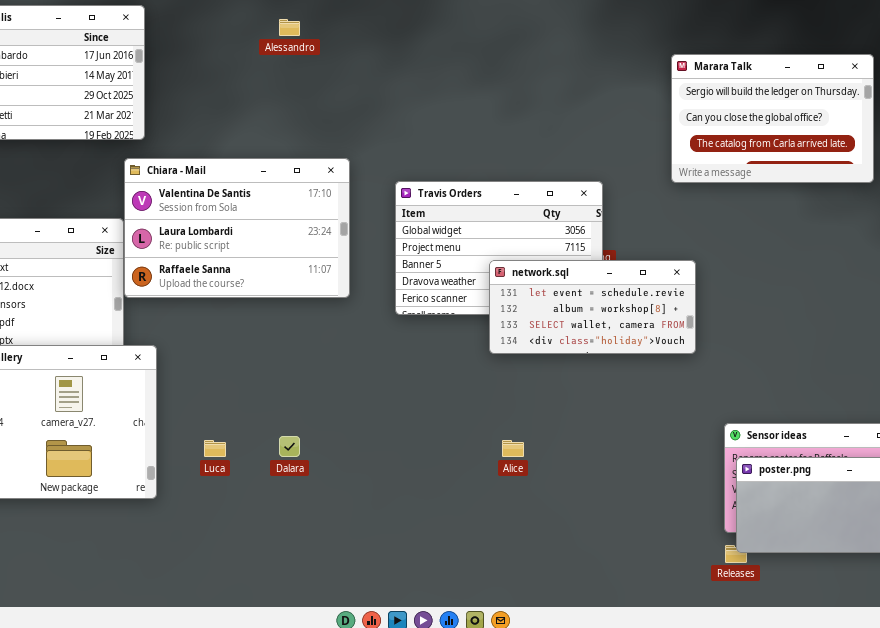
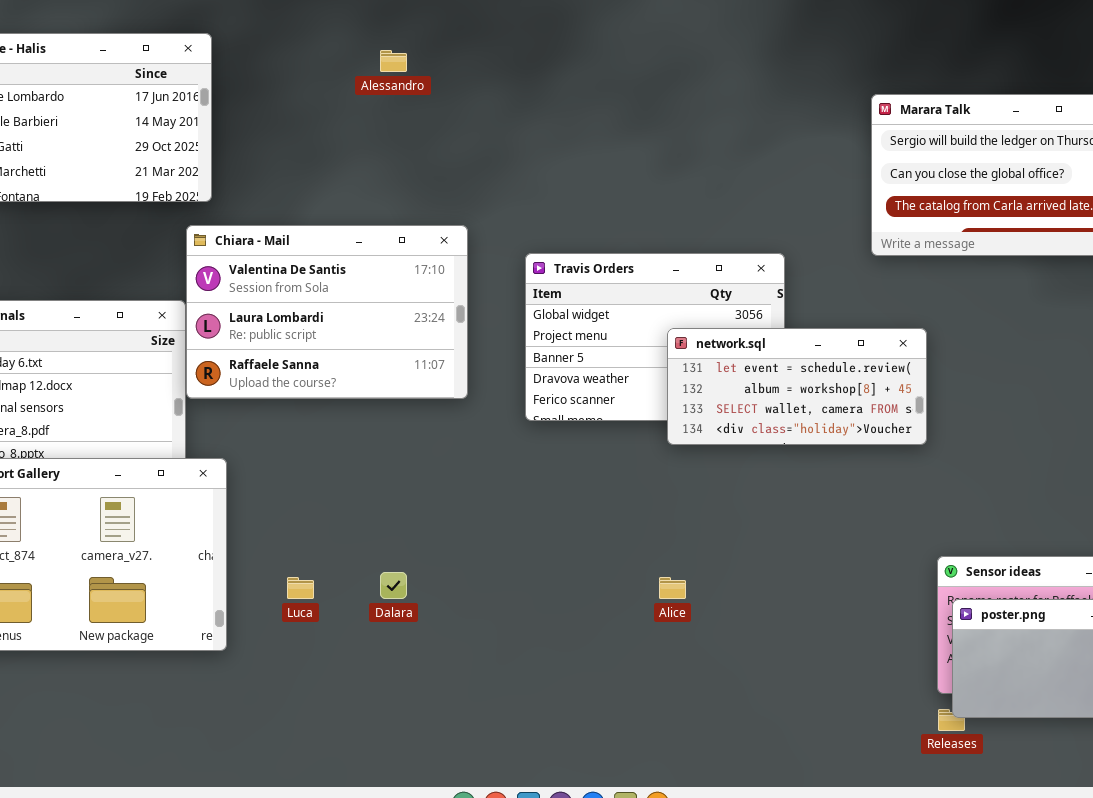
network.sql: [489,260,696,354] -> [667,328,927,445], moved

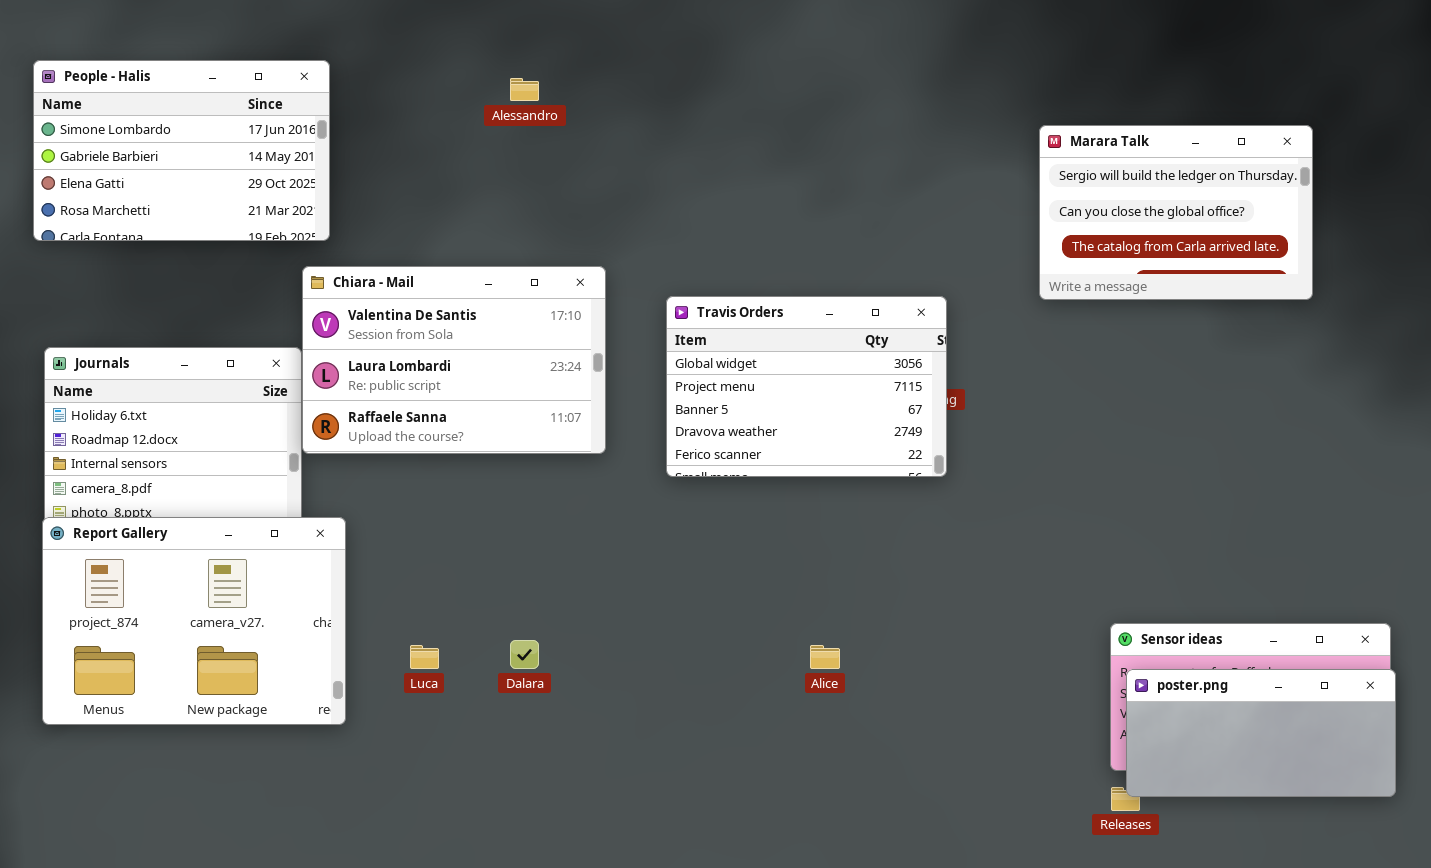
network.sql: [667,328,927,445] -> none, closed

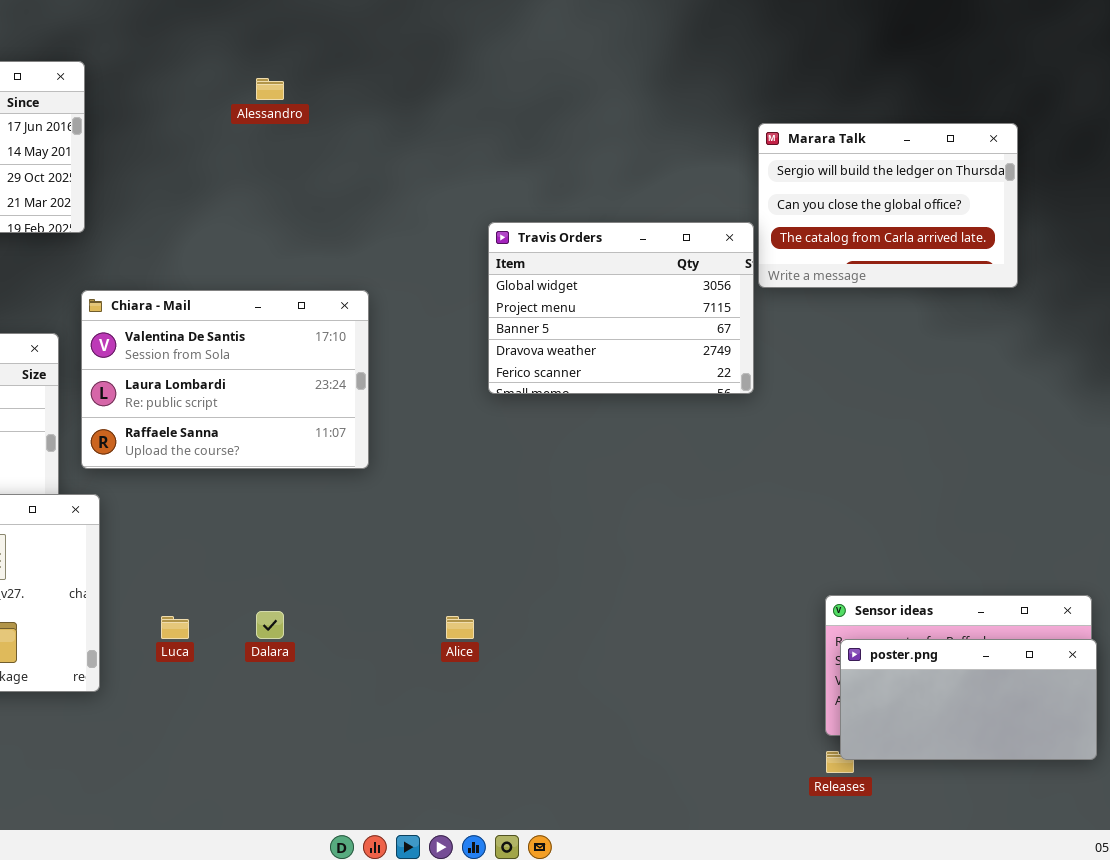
Chiara - Mail: [302,266,606,454] -> [81,290,369,469], moved
Travis Orders: [666,296,947,477] -> [488,222,754,394], moved
Alice: [810,645,840,669] -> [446,616,474,639], moved

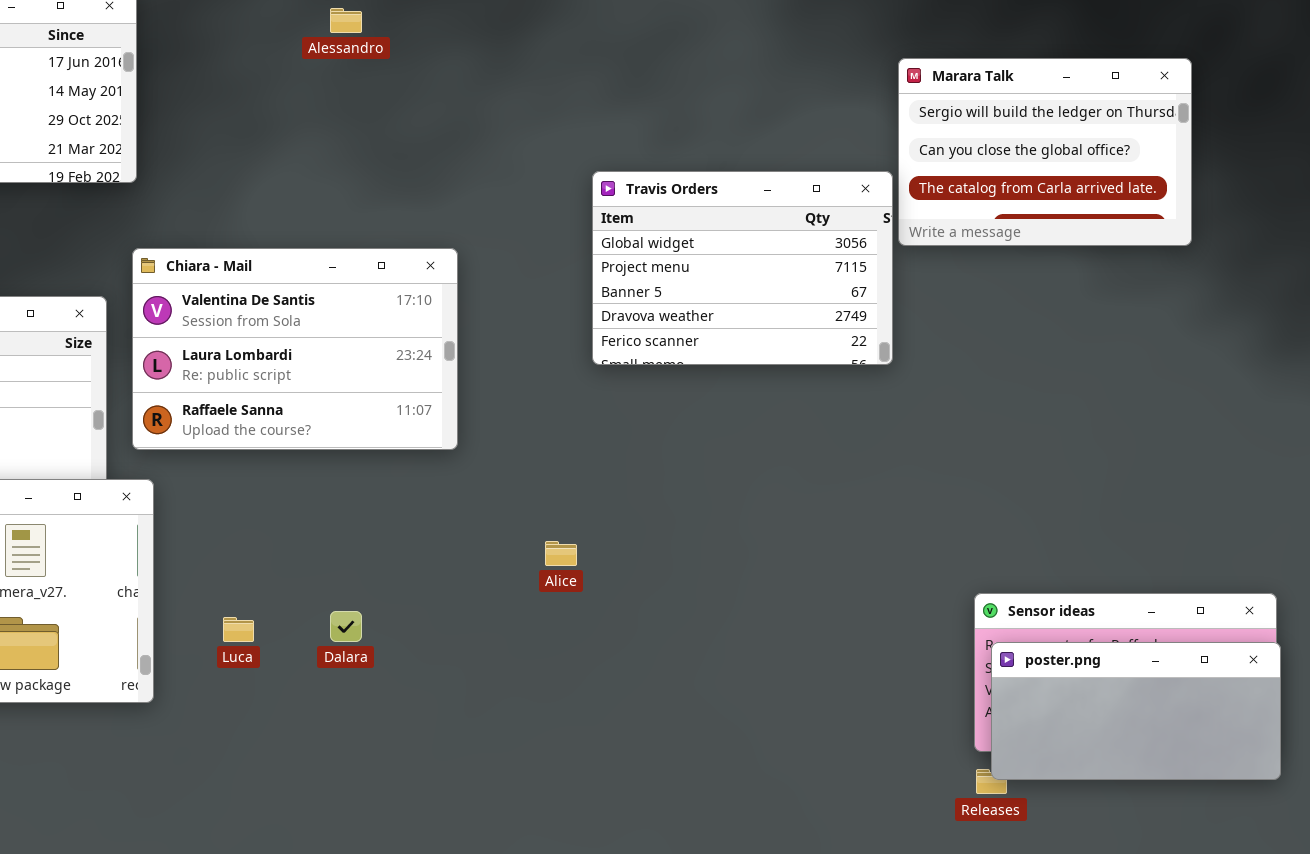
Alice: [446,616,474,639] -> [545,541,577,566], moved

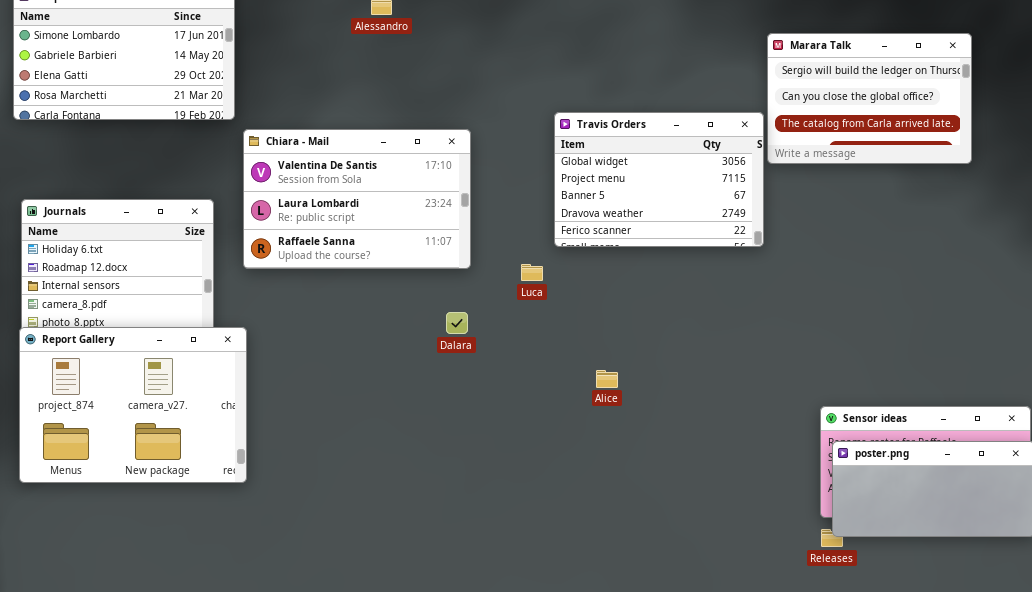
Chiara - Mail: [132,248,458,450] -> [243,129,471,269], moved
Alice: [545,541,577,566] -> [596,370,618,388], moved
Dalara: [330,611,362,642] -> [446,312,468,334], moved
Luca: [223,617,254,642] -> [521,264,543,281], moved

